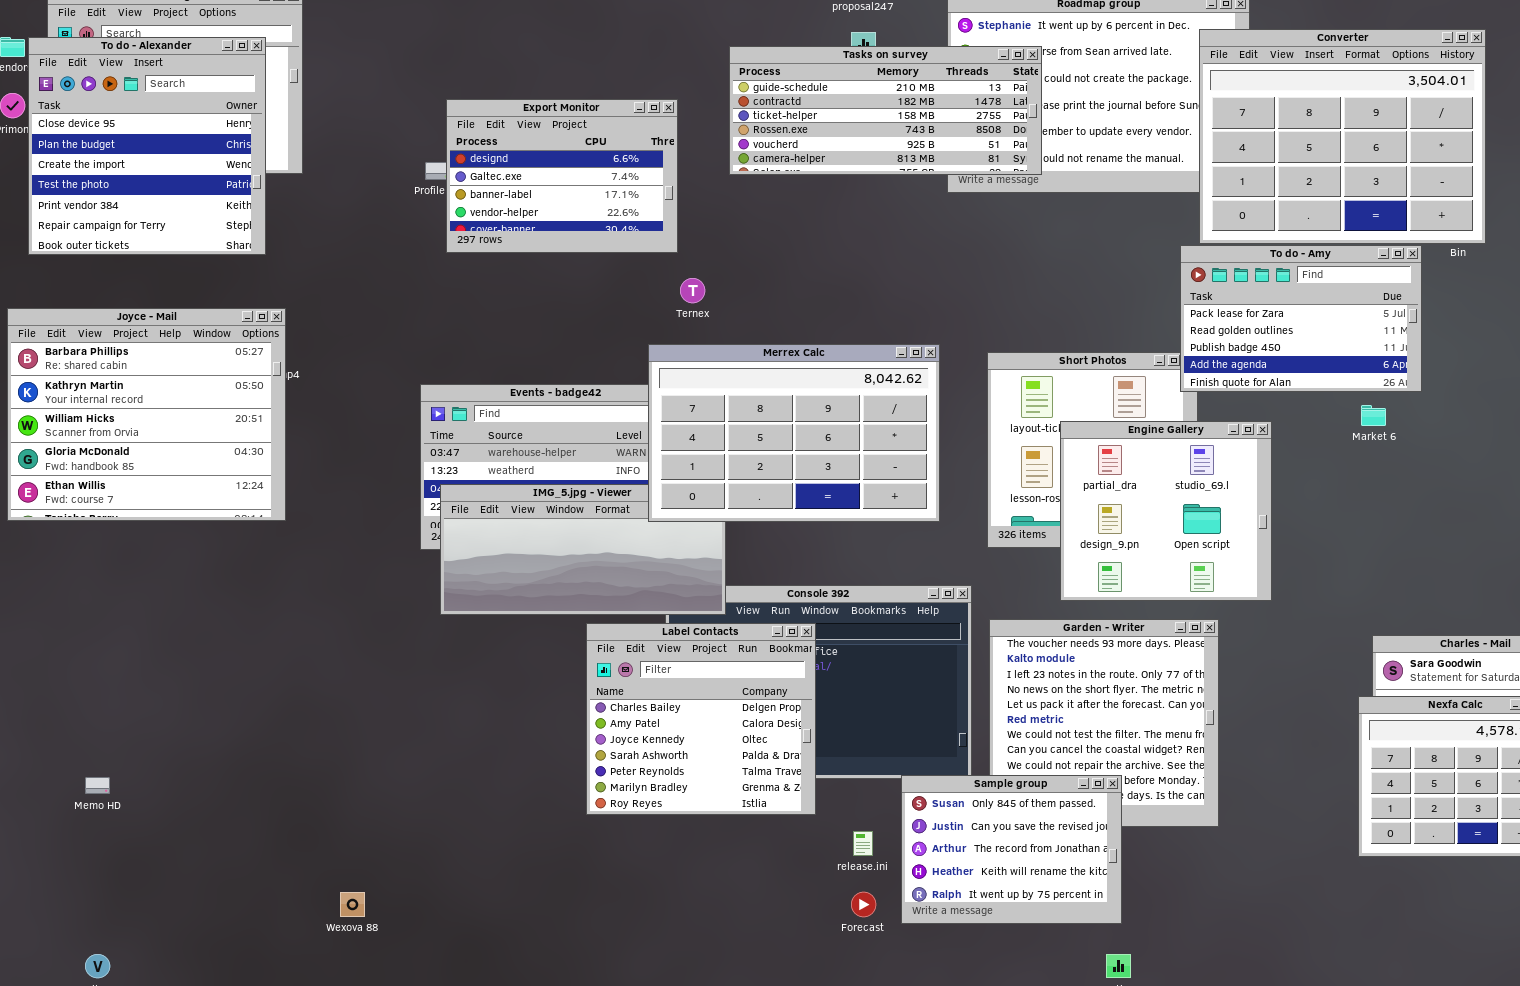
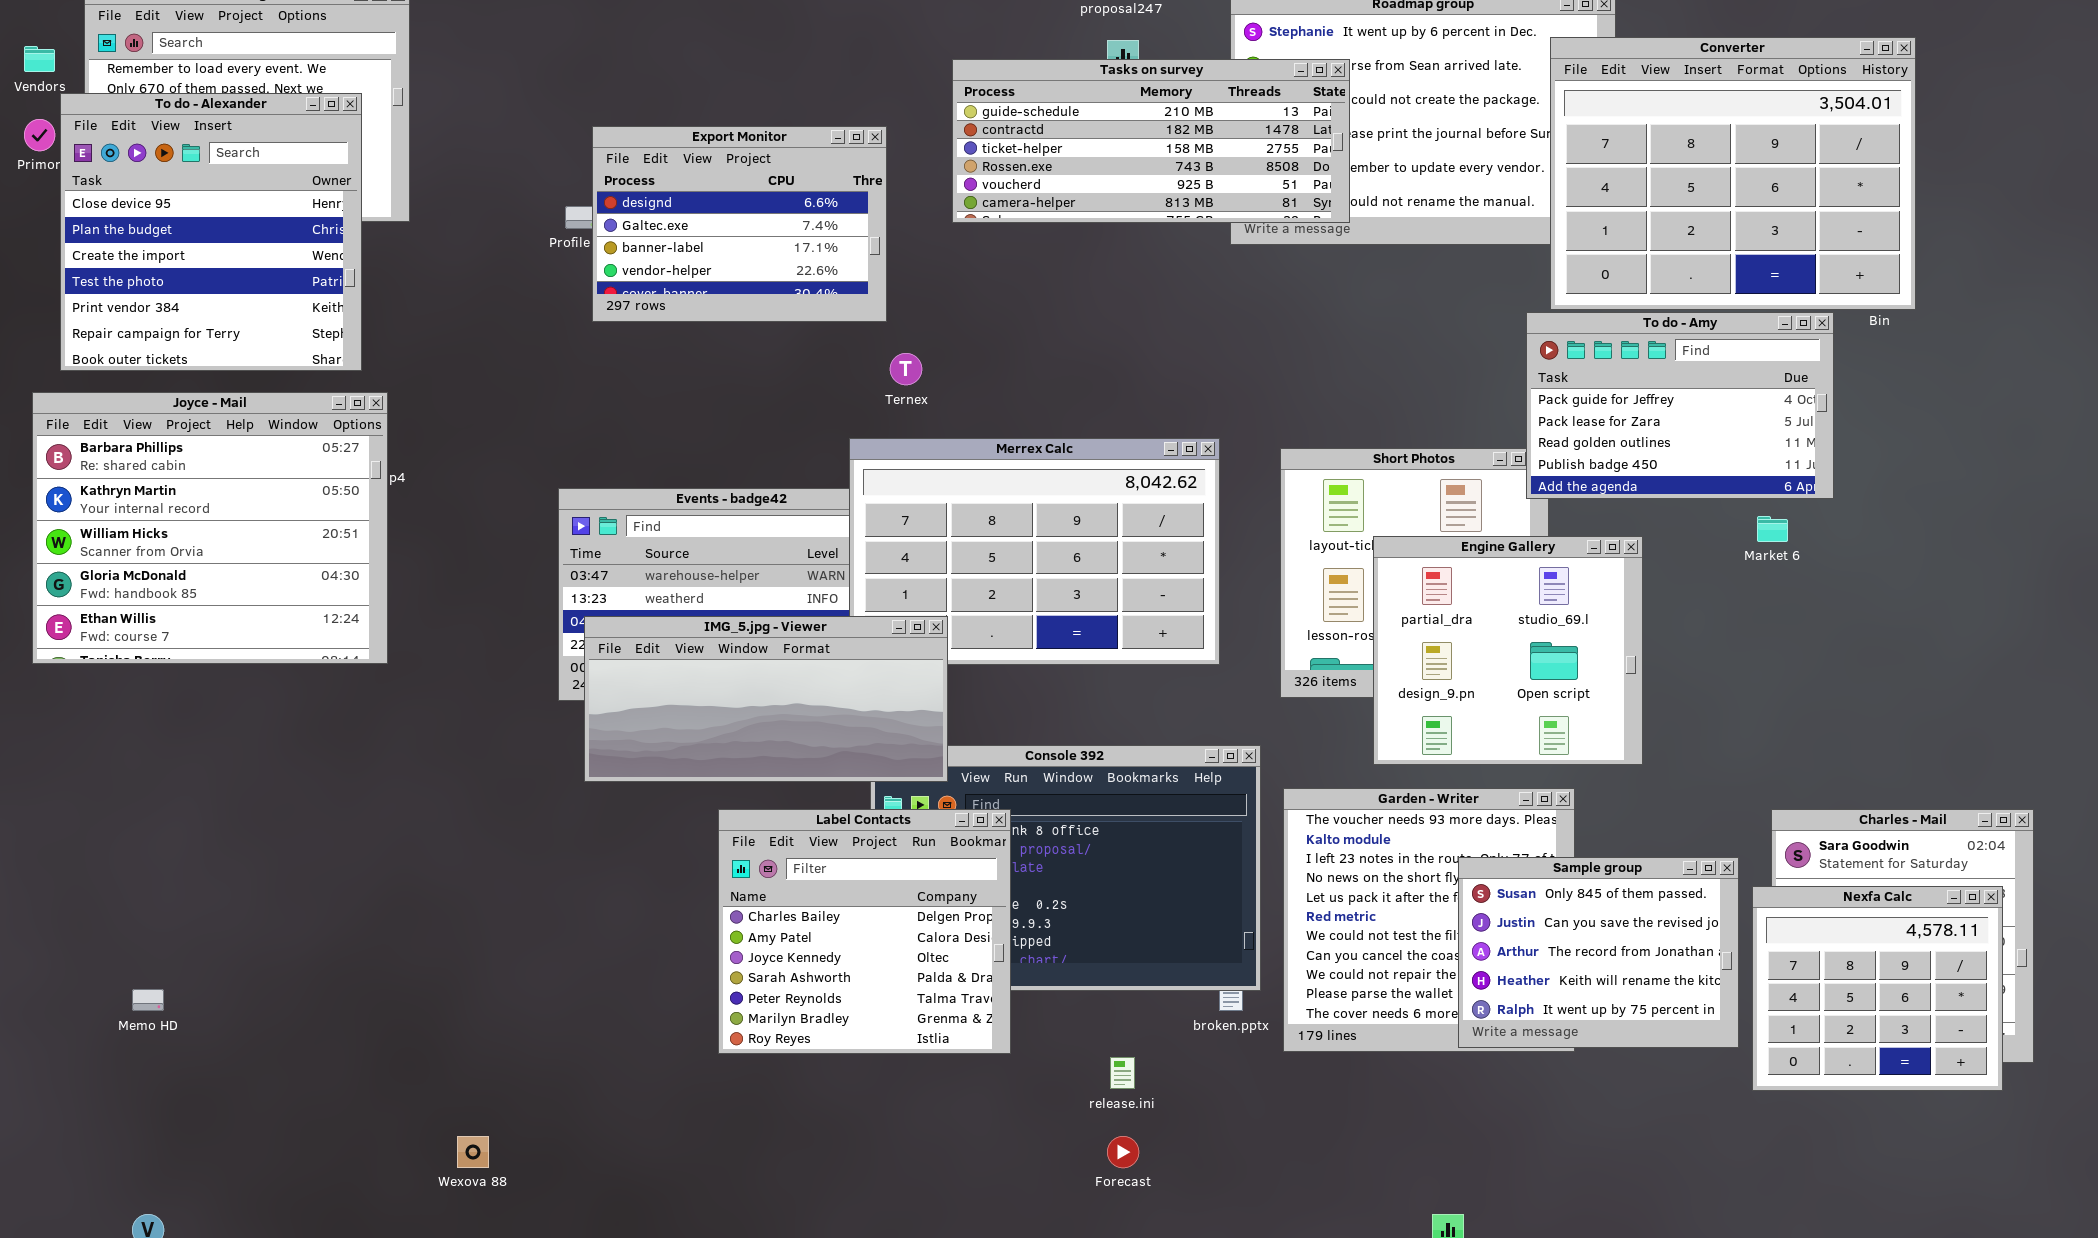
To do - Alexander: [28,37,266,255] -> [60,93,362,371], moved
To do - Amy: [1180,245,1422,392] -> [1526,312,1834,499], scrolled up 1 row
IMG_5.jpg - Viewer: [440,484,726,615] -> [584,616,948,782], raised
Label Contacts: [586,623,816,815] -> [718,809,1011,1054], moved
Sample group: [901,775,1122,924] -> [1458,857,1739,1048], moved

